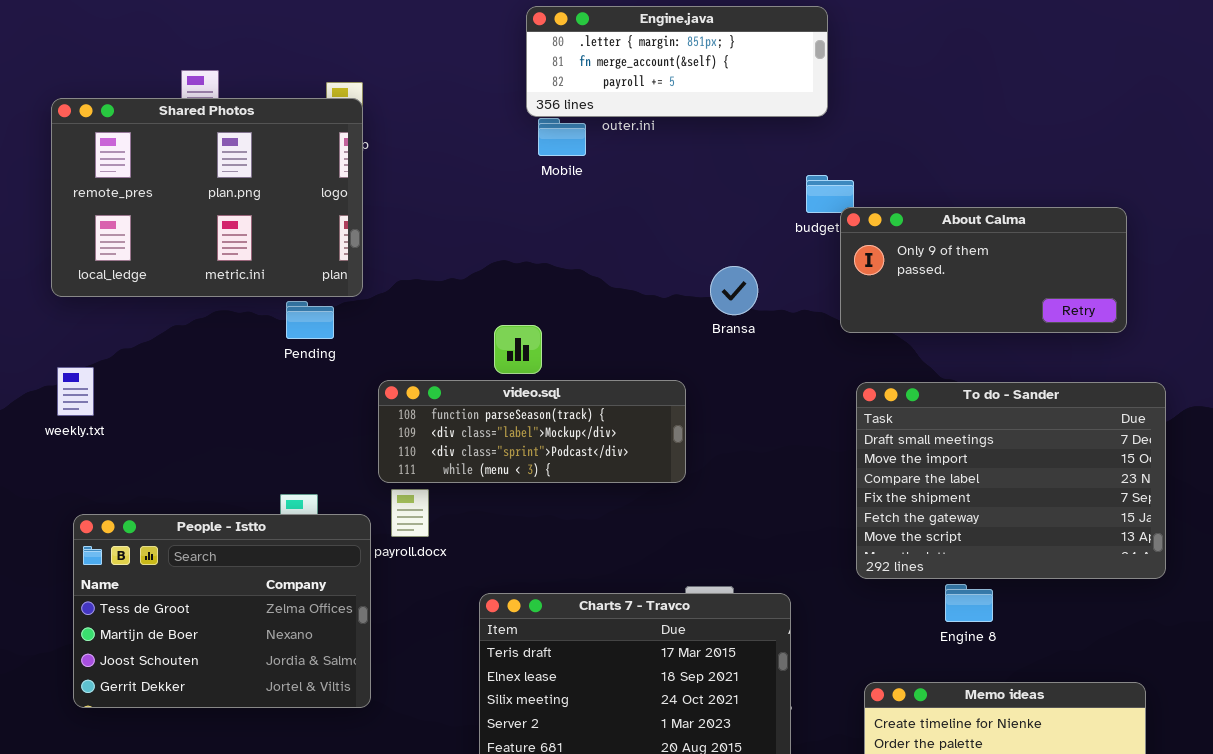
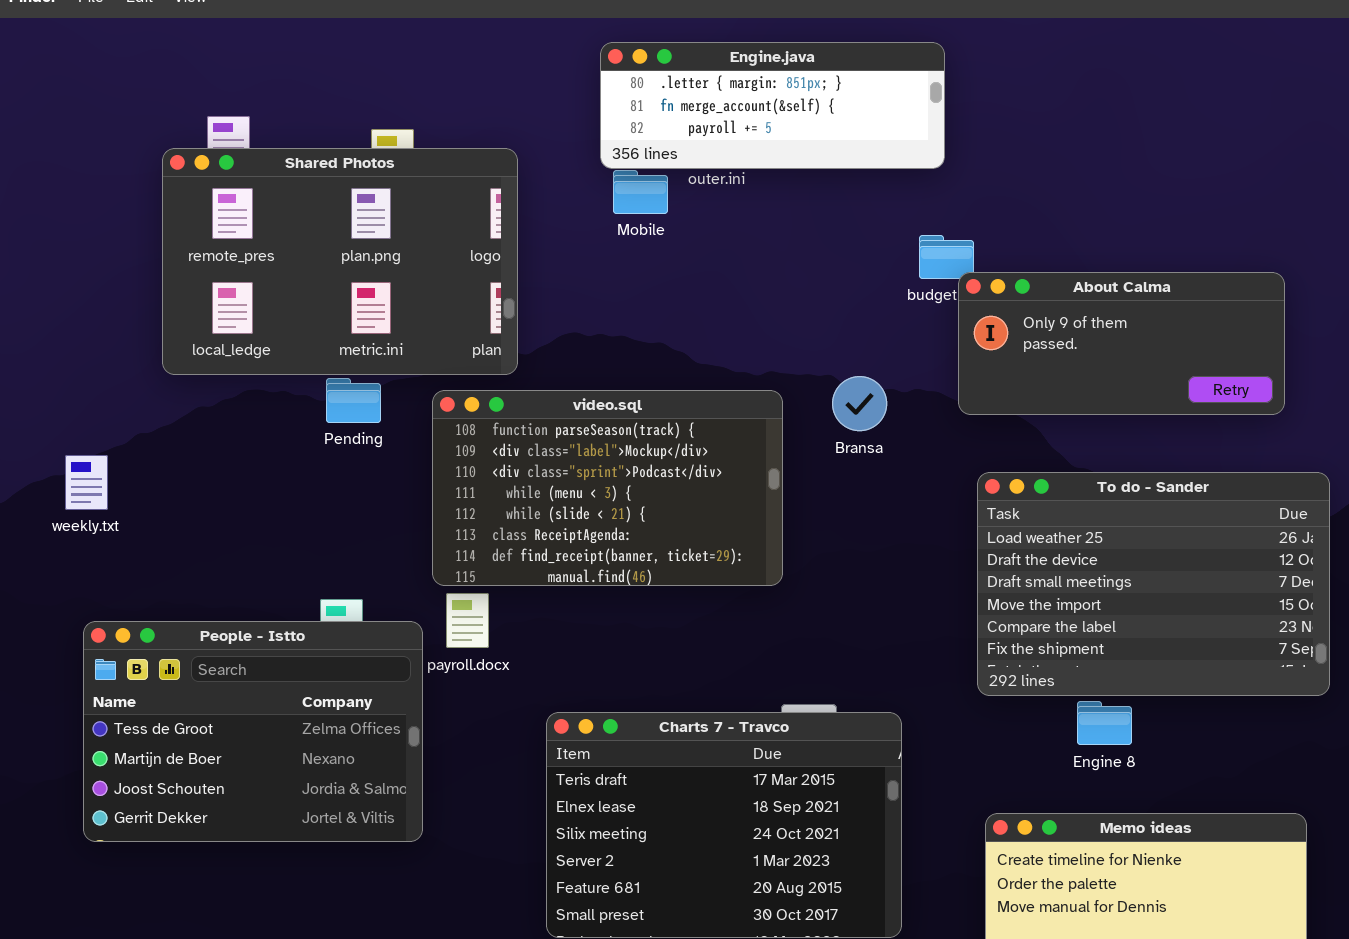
Shared Photos: [51,98,363,297] -> [162,148,518,375], moved
Bransa: [710,266,758,315] -> [832,376,887,431], moved
video.sql: [378,380,686,483] -> [432,390,783,586], resized
To do - Sander: [856,382,1166,579] -> [977,472,1330,696], scrolled up 2 rows

